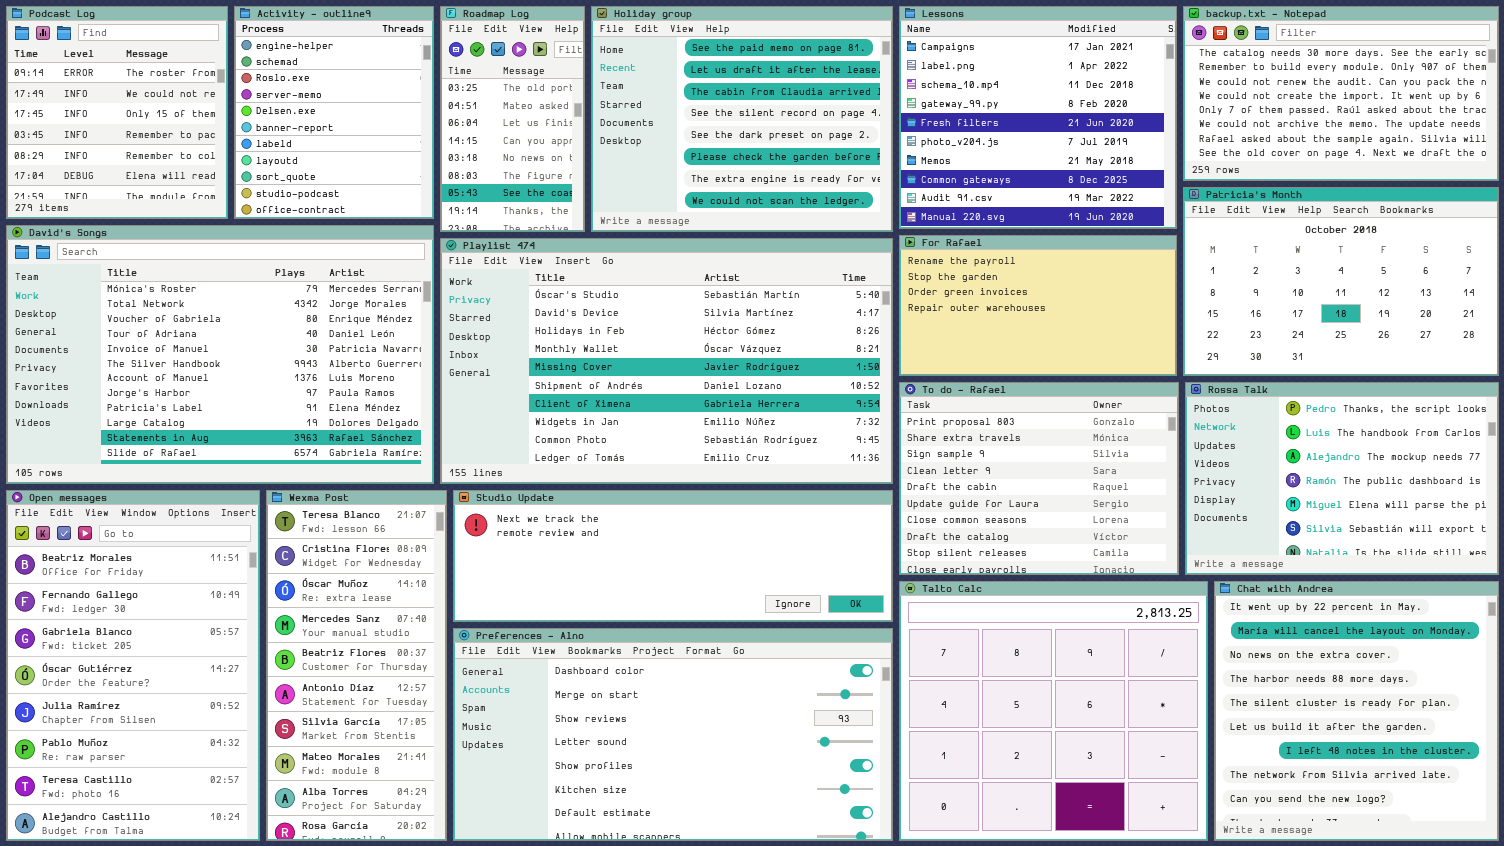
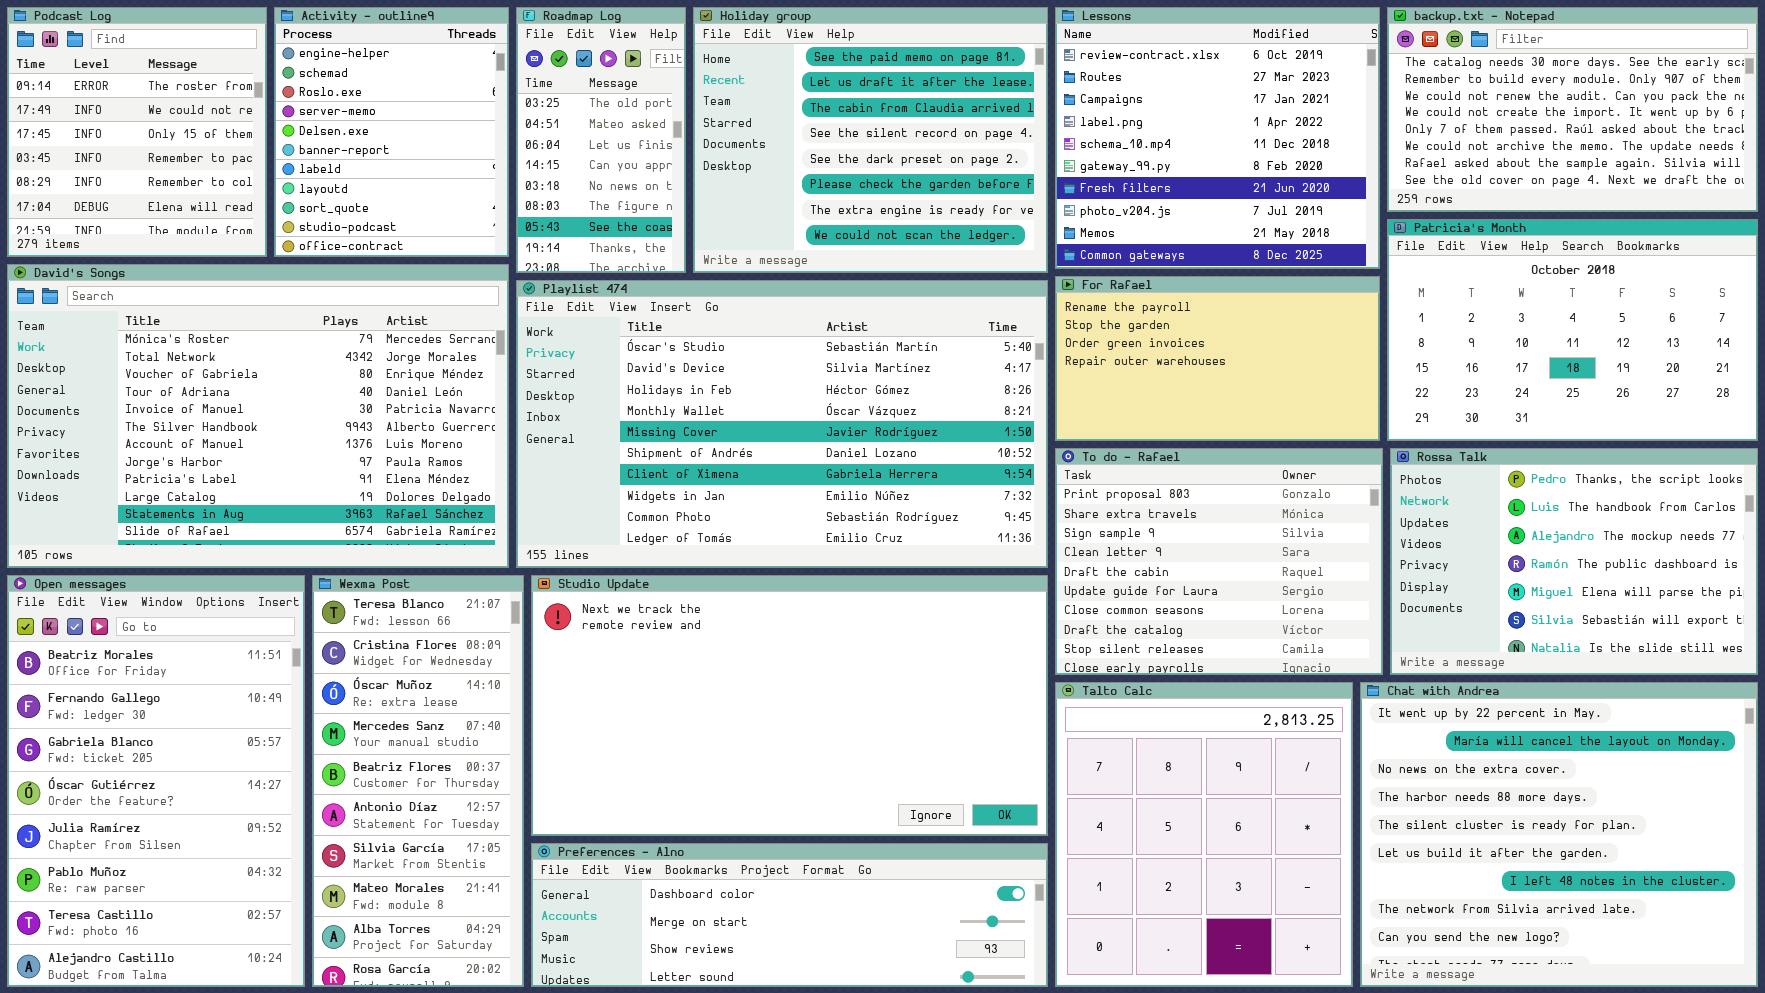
Lessons: [899,6,1177,229] -> [1055,7,1380,269], scrolled up 2 rows
Studio Update: [453,490,893,622] -> [531,575,1048,836], resized
Talto Calc: [899,581,1208,841] -> [1055,682,1353,987], resized
Chat with Andrea: [1214,581,1499,841] -> [1360,682,1758,987], resized
Preferences - Alno: [453,628,893,841] -> [531,843,1048,987], resized

